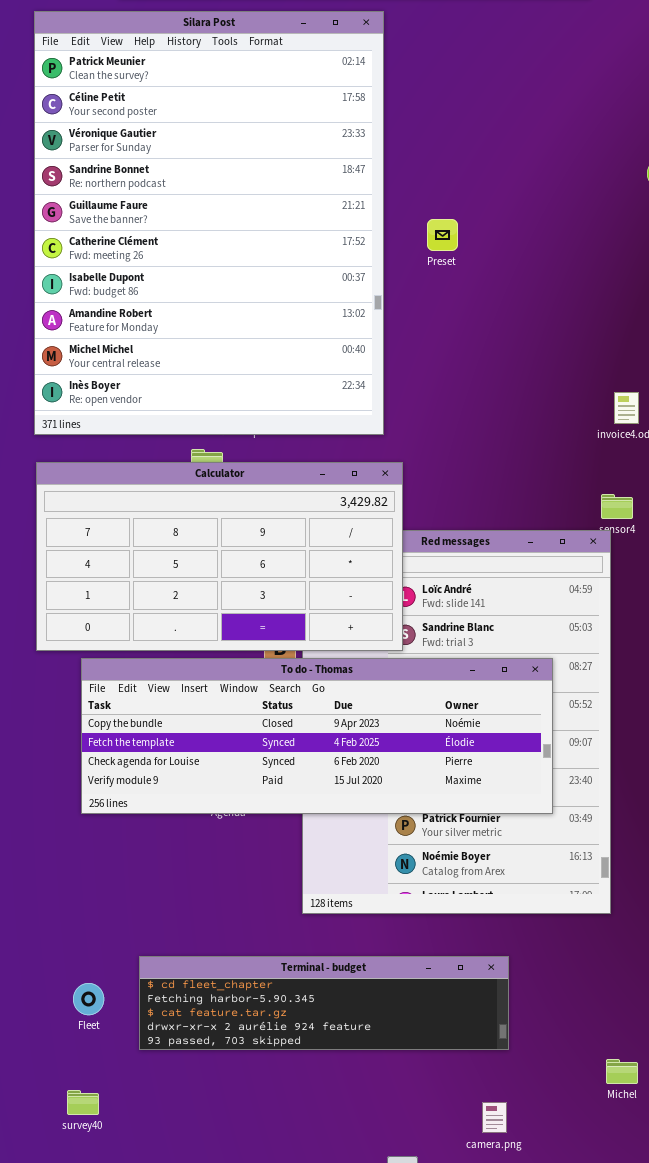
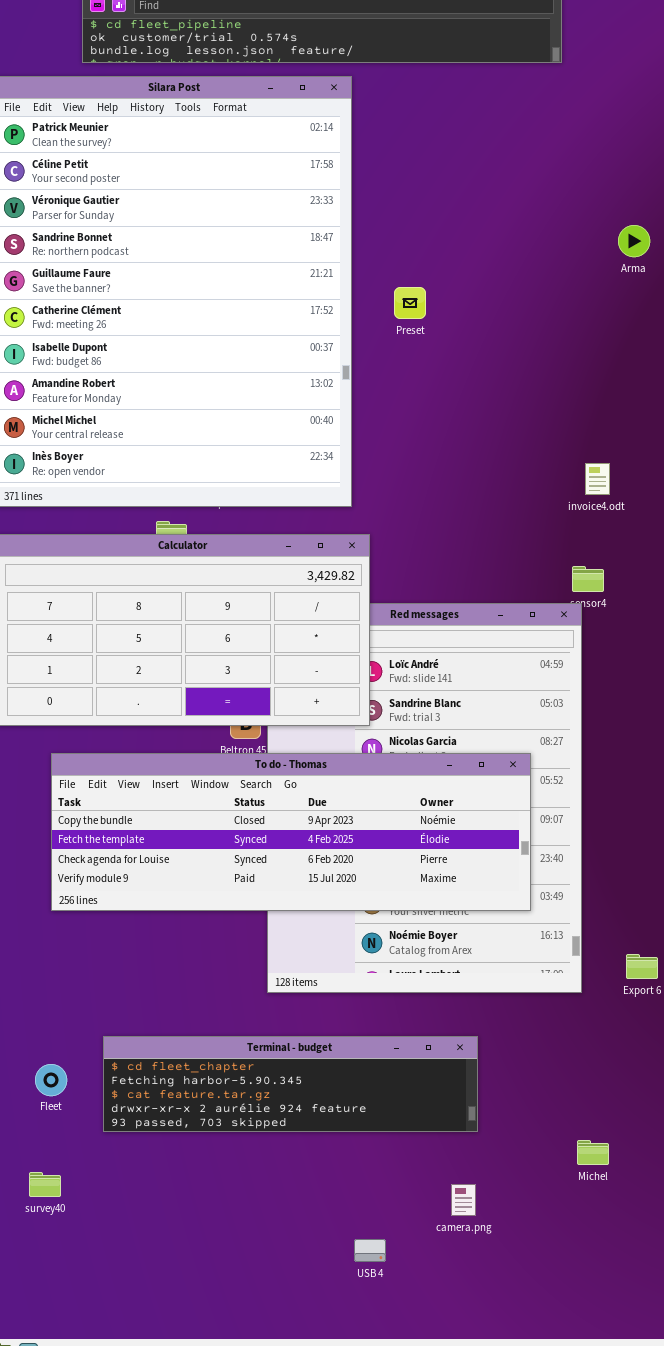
To do - Thomas: [81,658,553,814] -> [51,753,531,911], moved

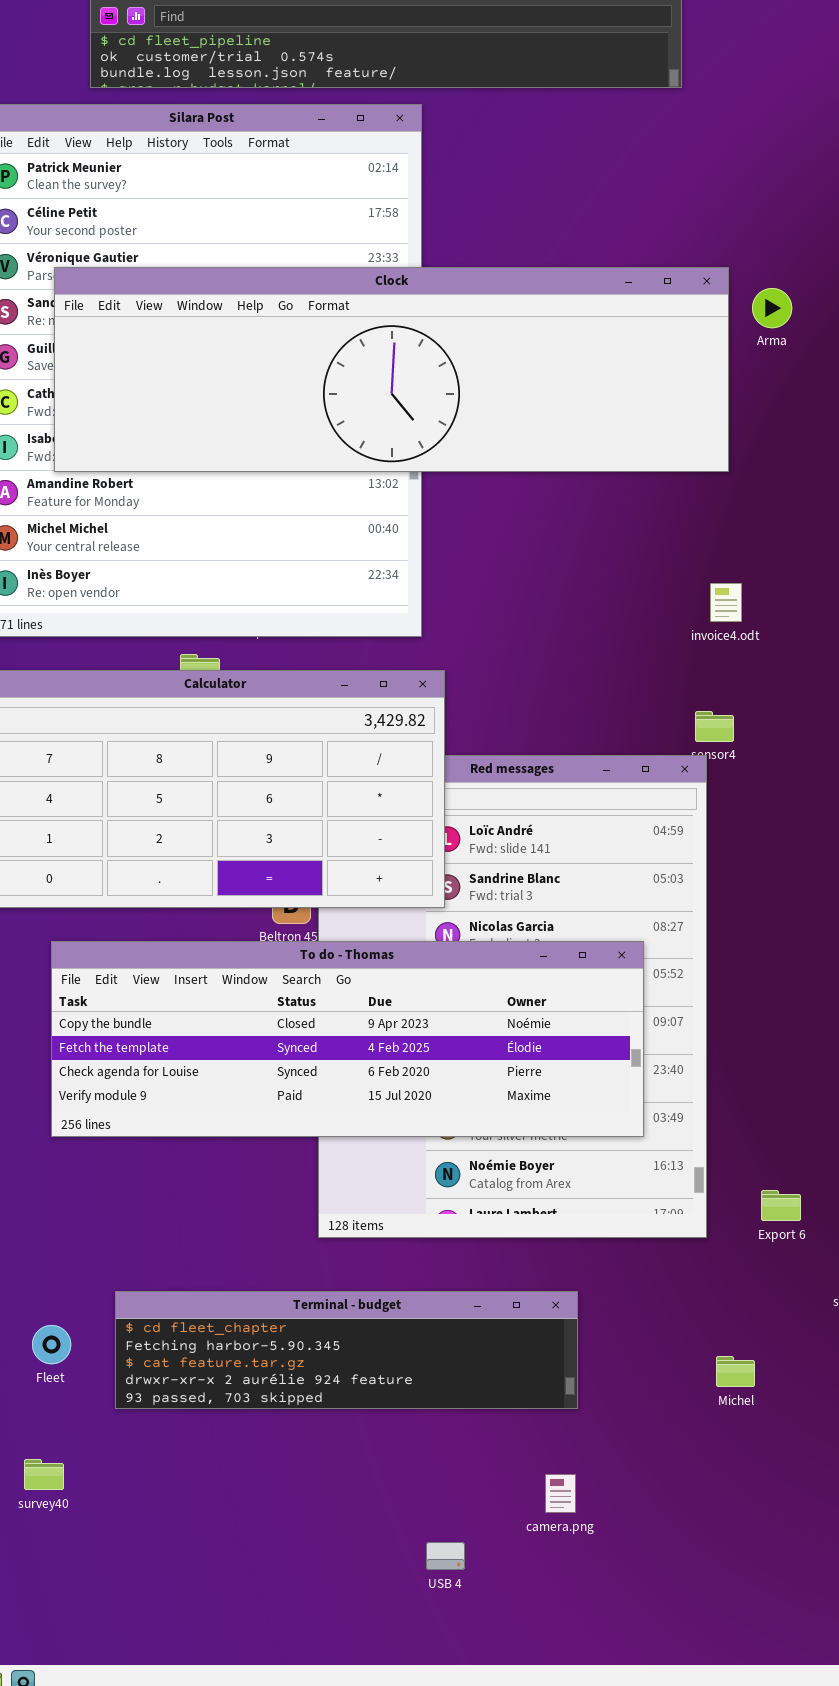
Clock: none -> [54,267,729,472], opened
Michel: [577,1140,609,1165] -> [716,1356,755,1387], moved

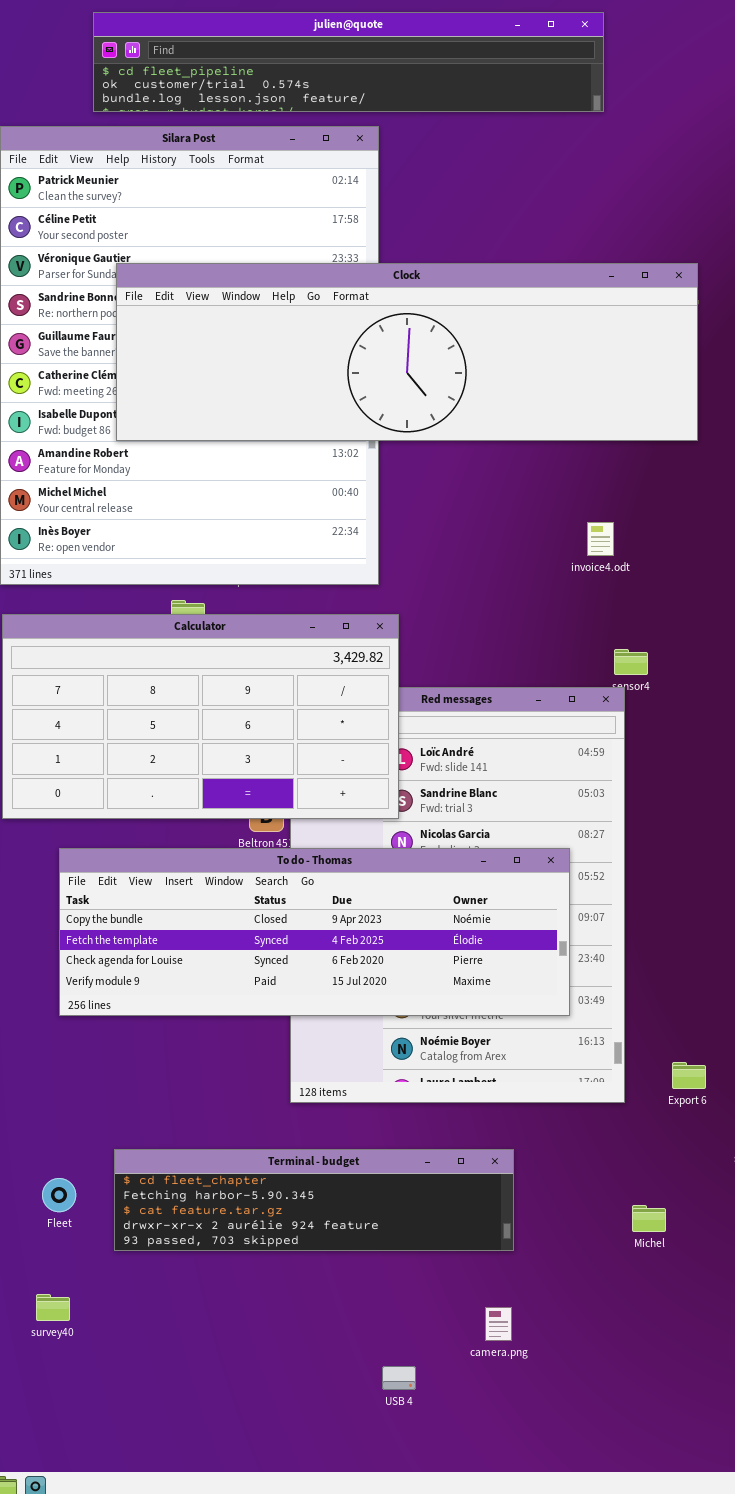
Clock: [54,267,729,472] -> [116,263,698,441], moved
invoice4.odt: [710,583,742,622] -> [587,522,614,556], moved

